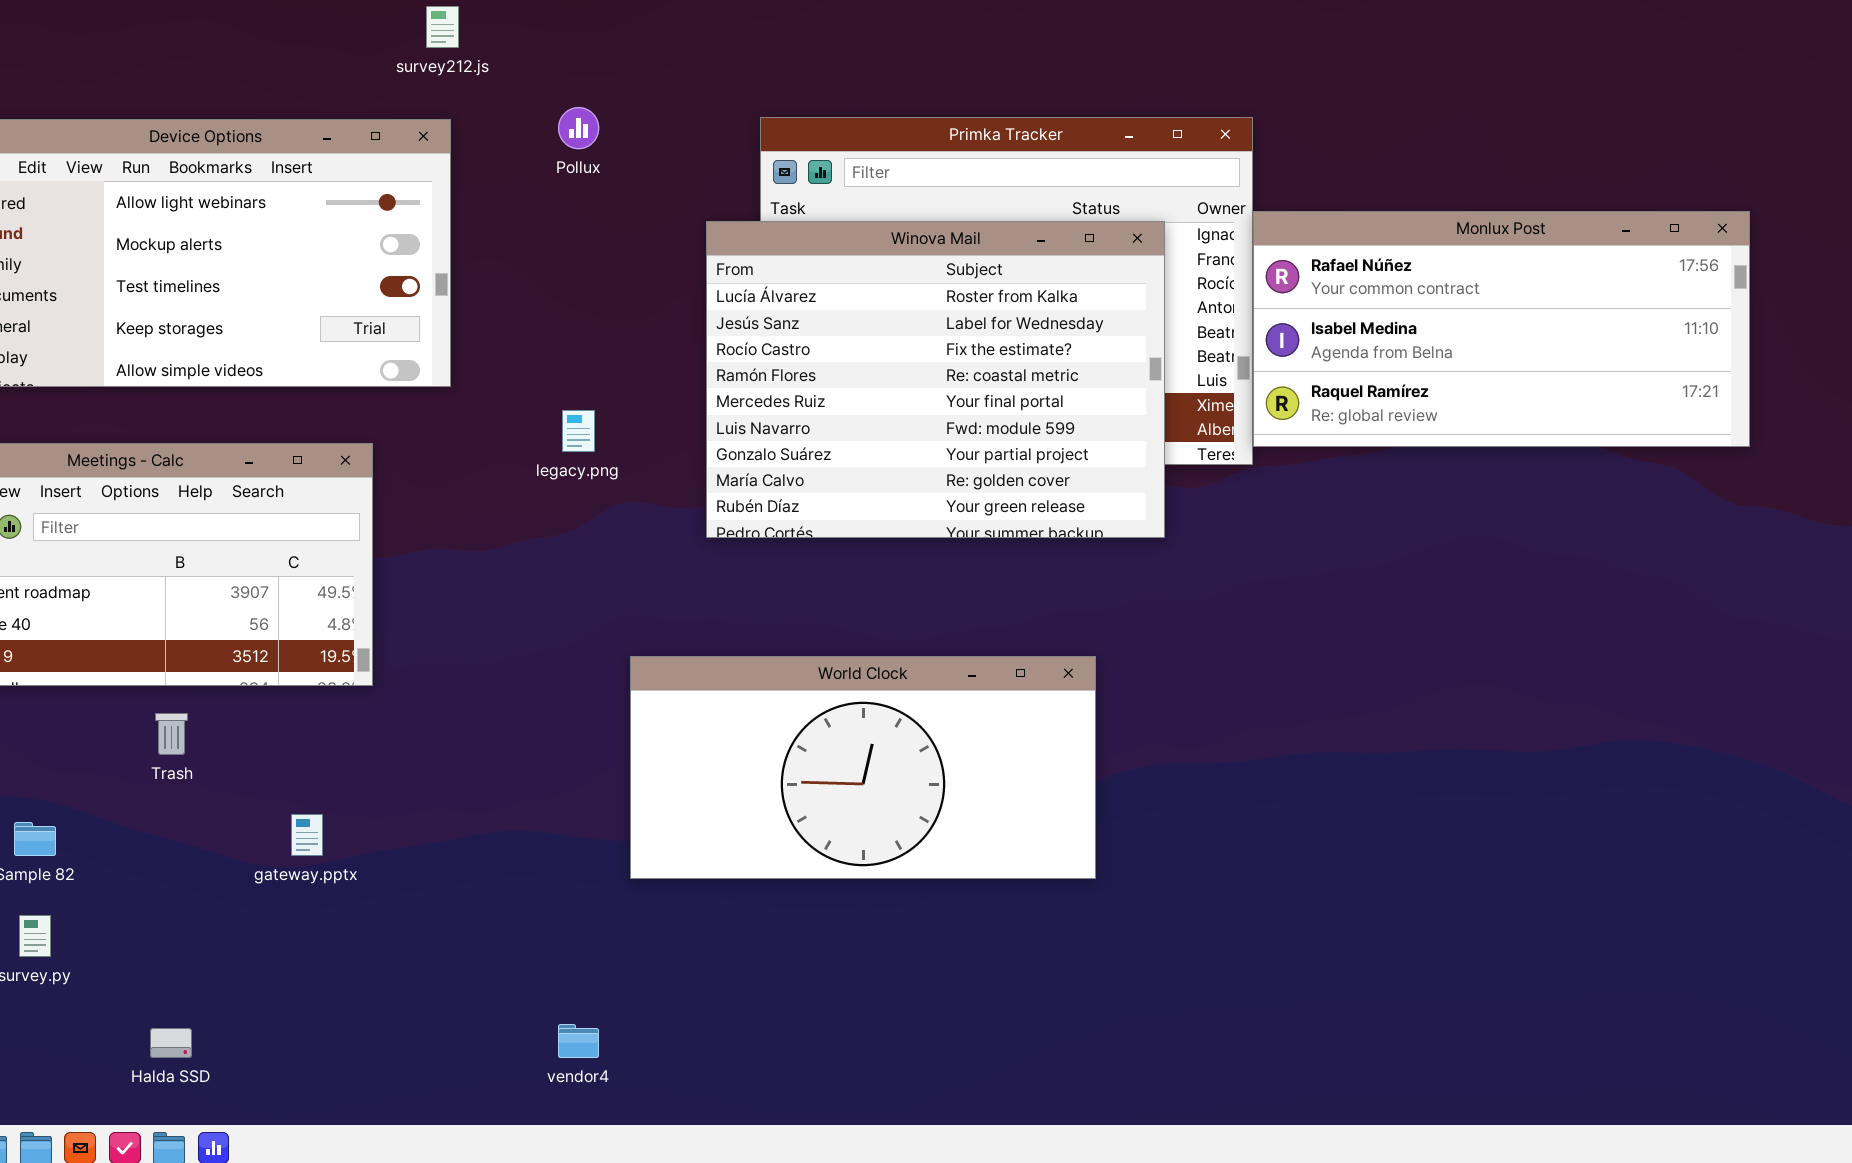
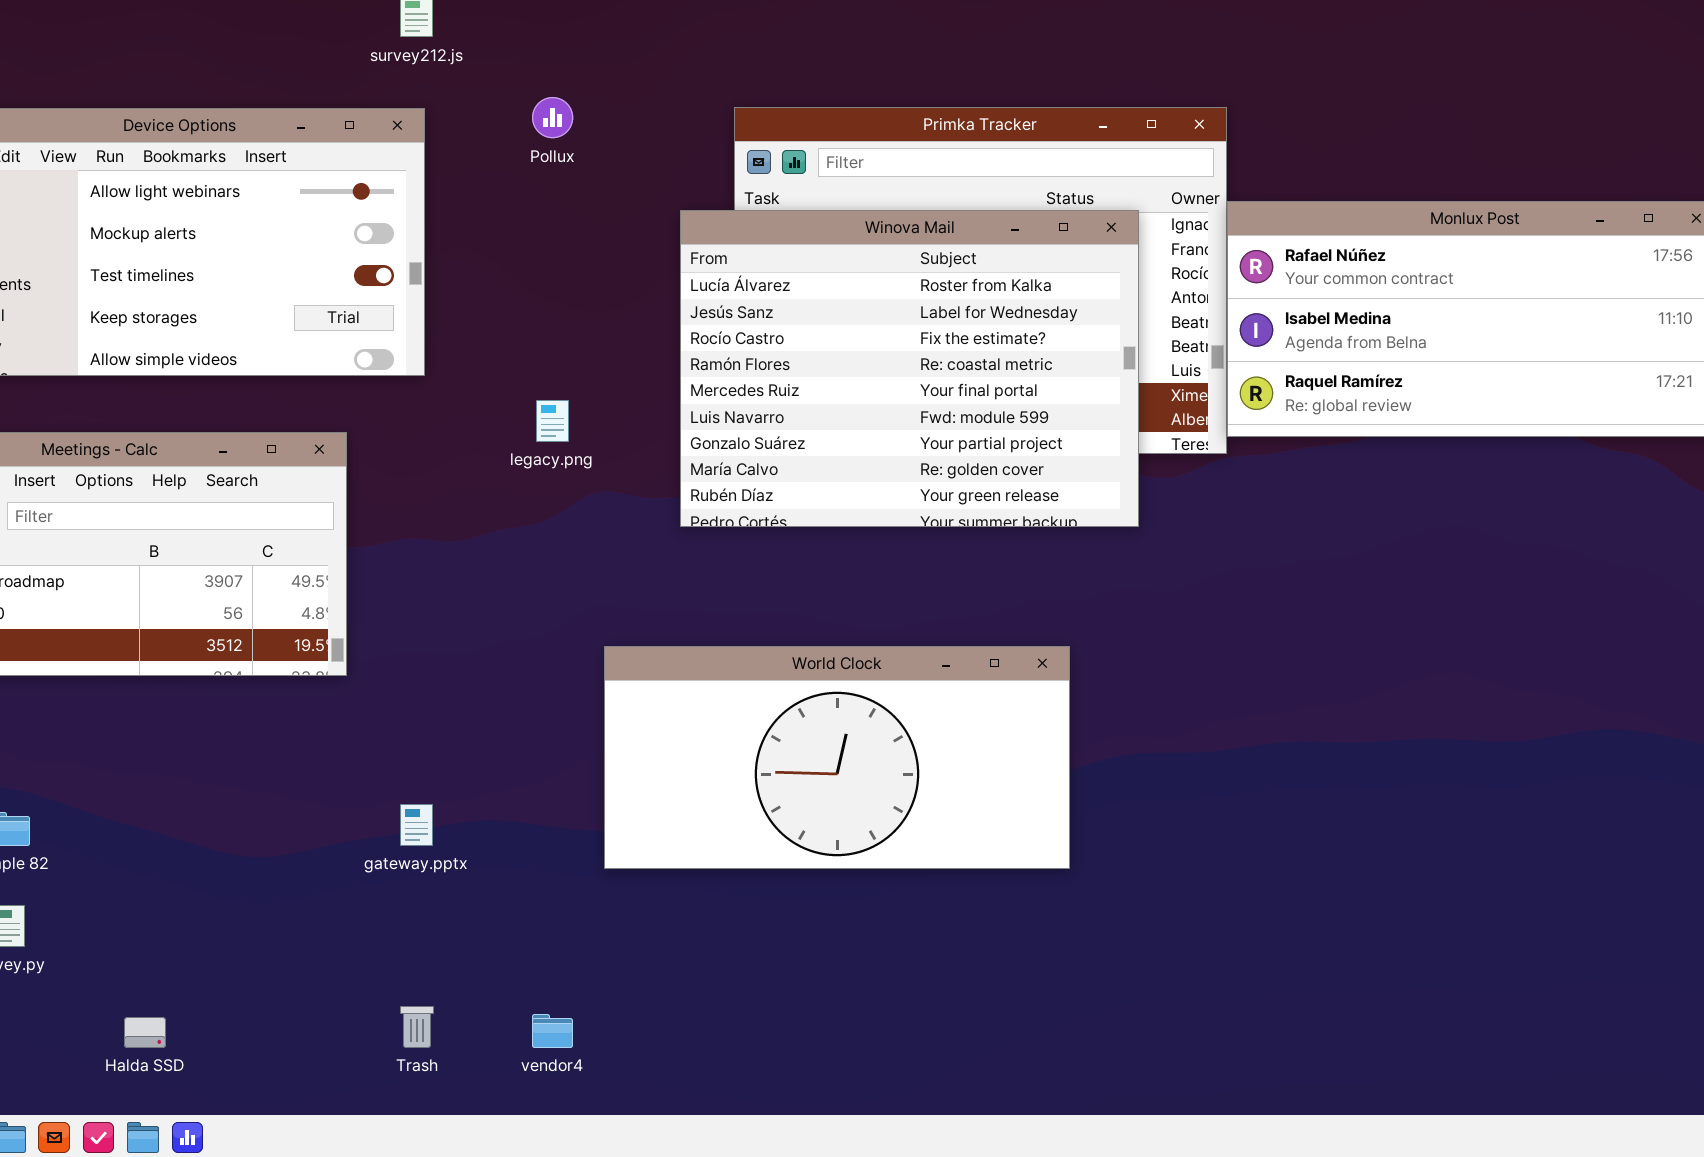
Trash: [155,713,188,755] -> [400,1006,434,1048], moved
gateway.pptx: [291,814,323,856] -> [400,804,433,846], moved

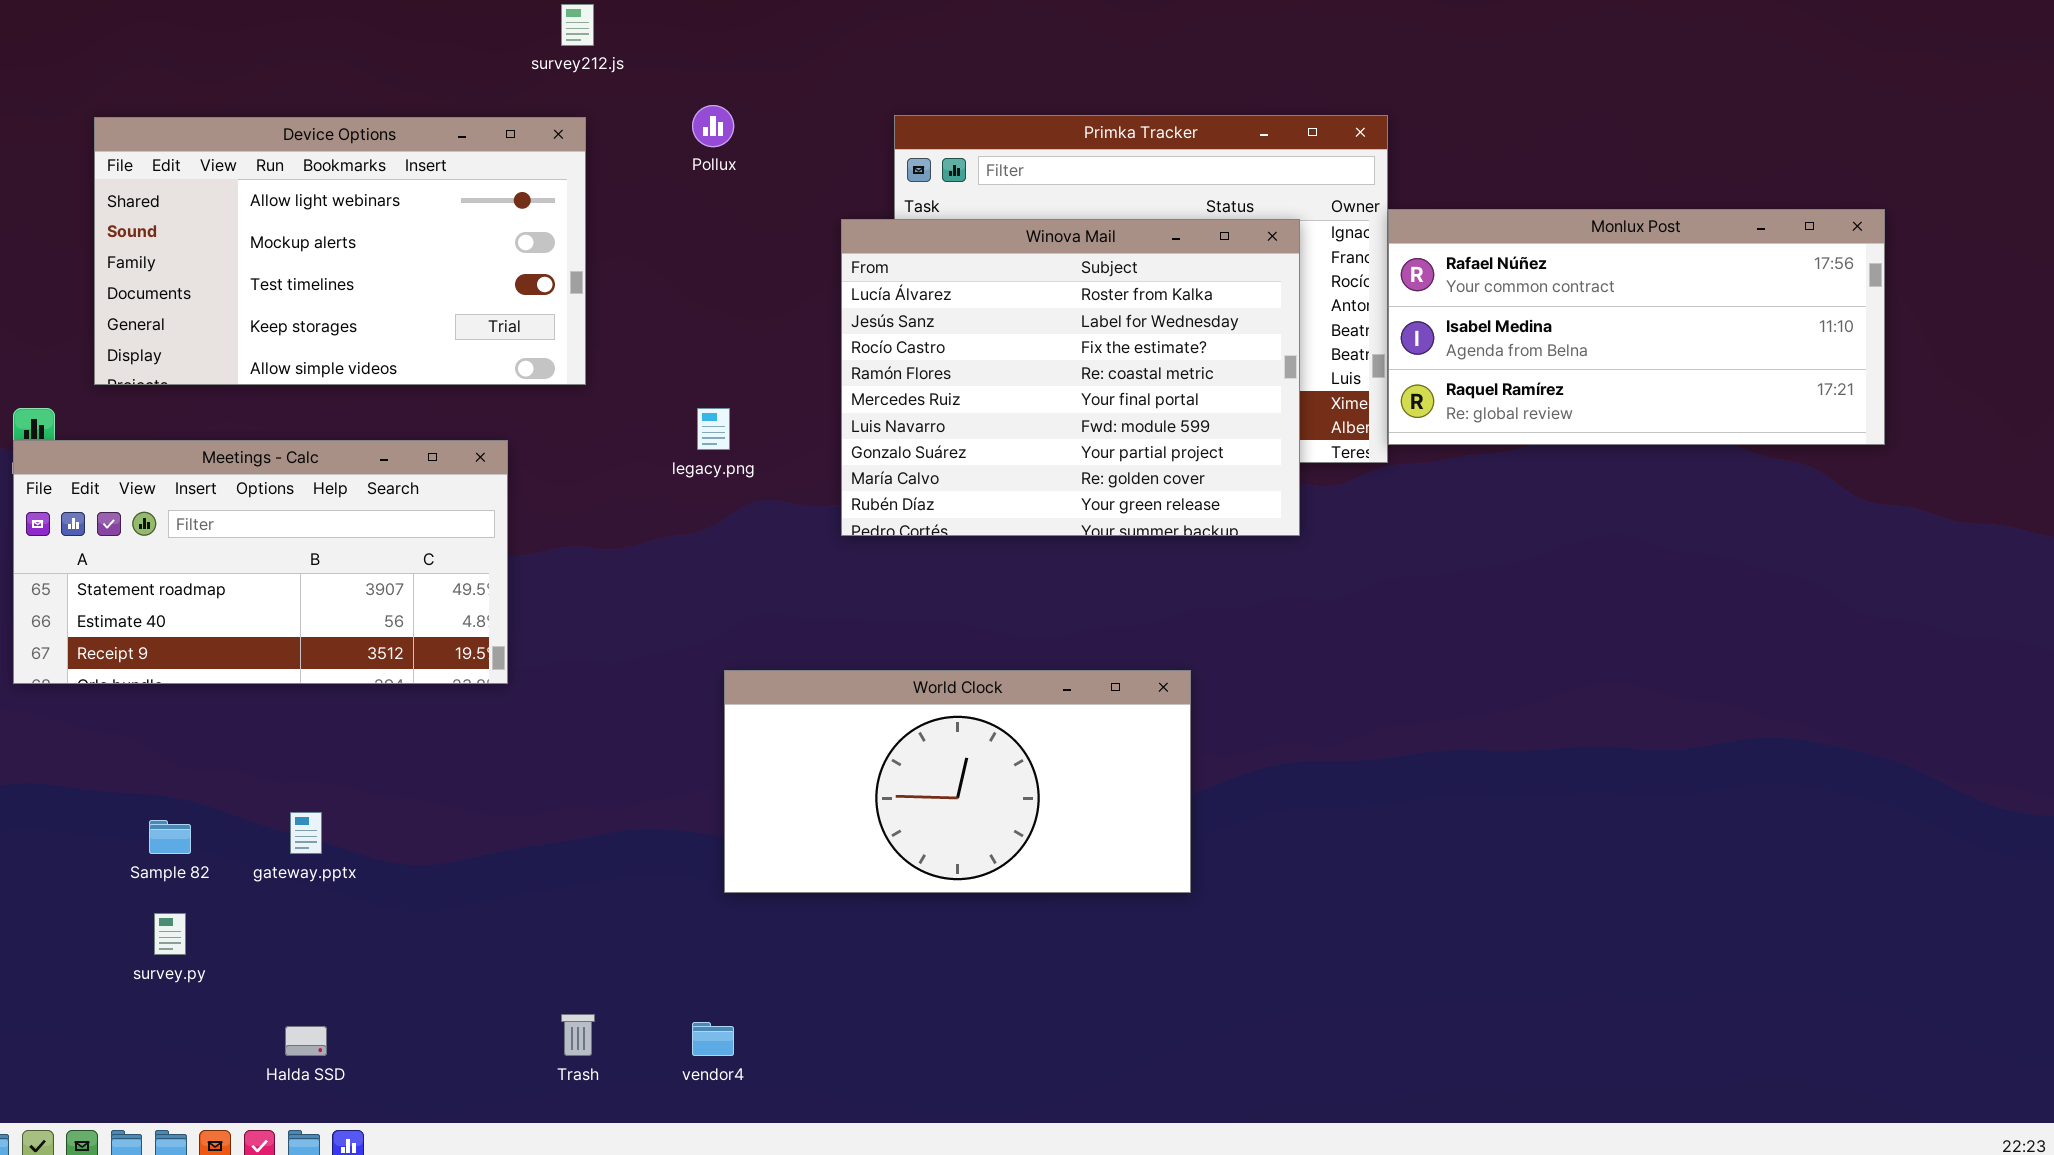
World Clock: [604,646,1070,869] -> [724,670,1191,893], moved
gateway.pptx: [400,804,433,846] -> [290,812,322,854], moved

